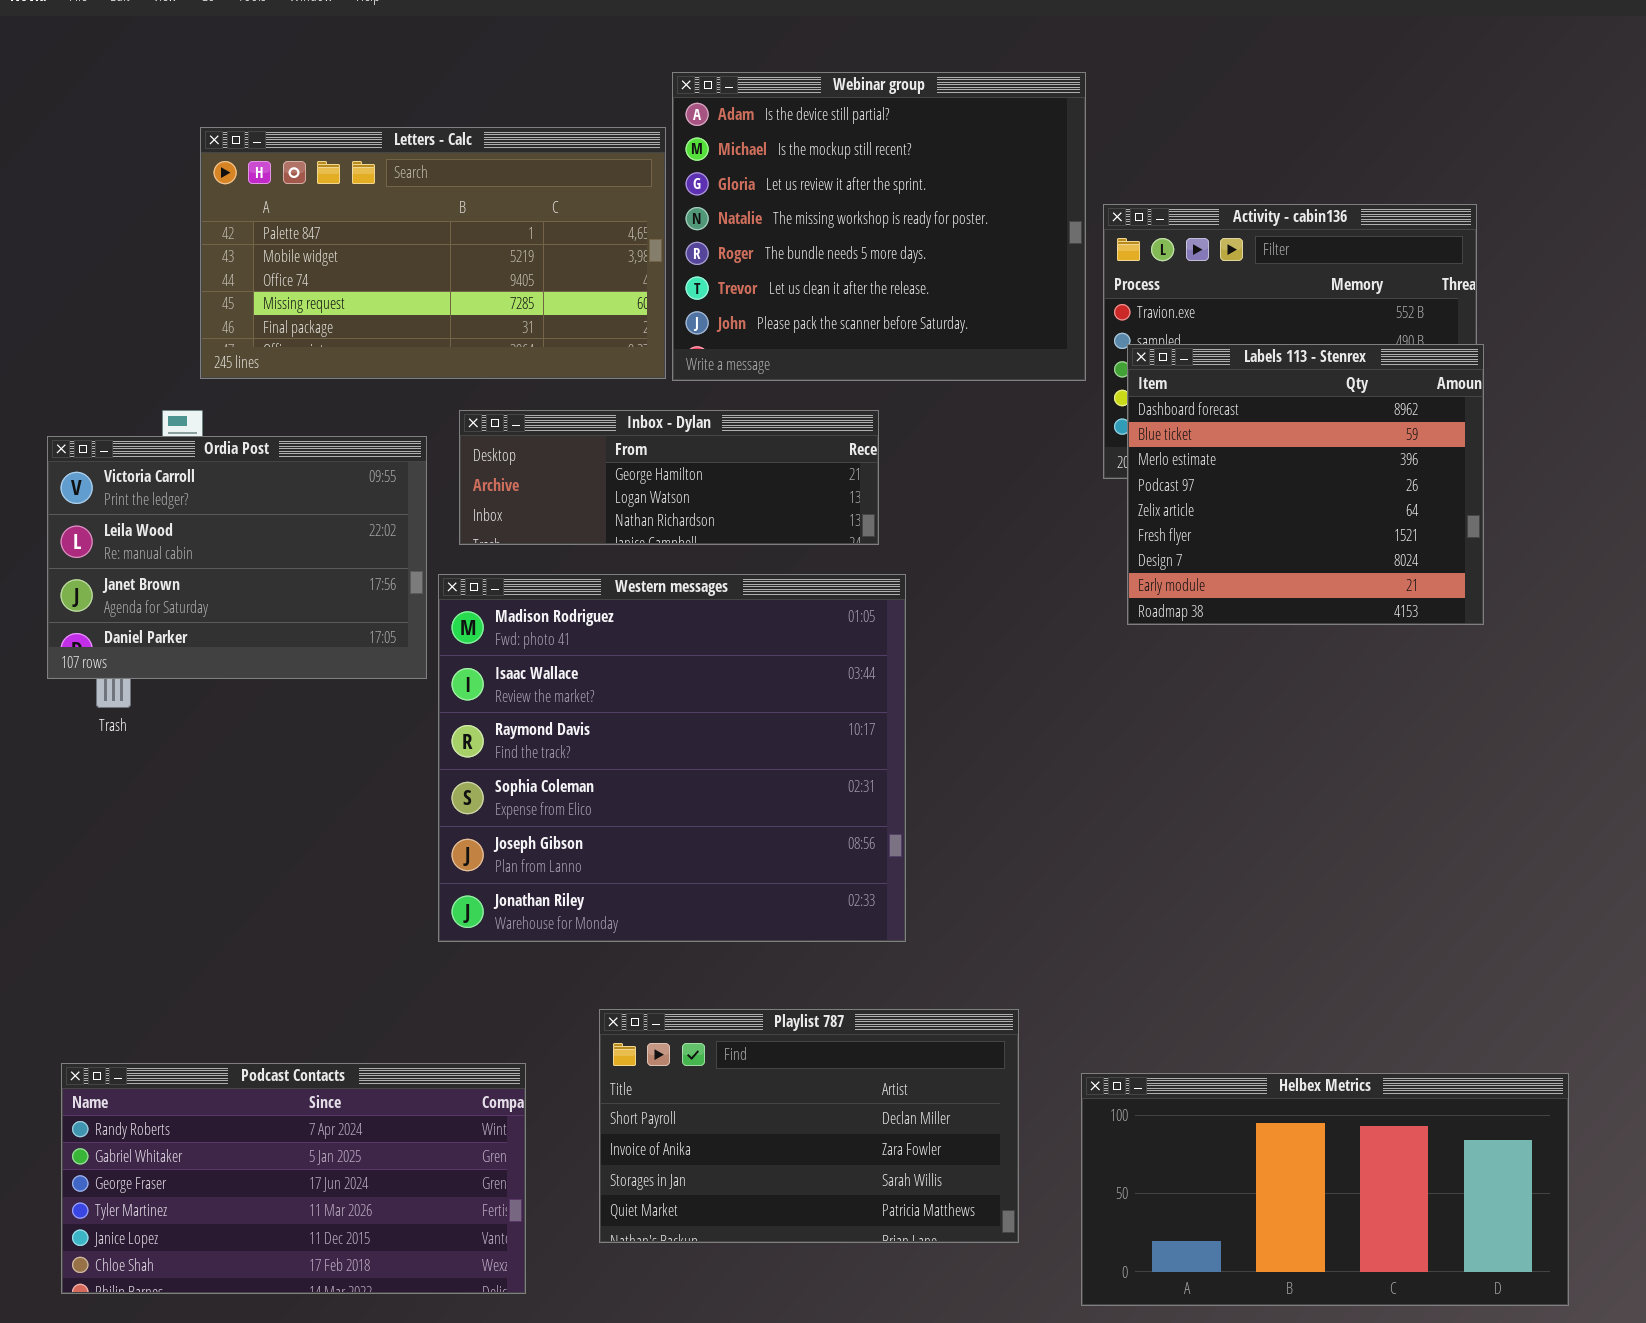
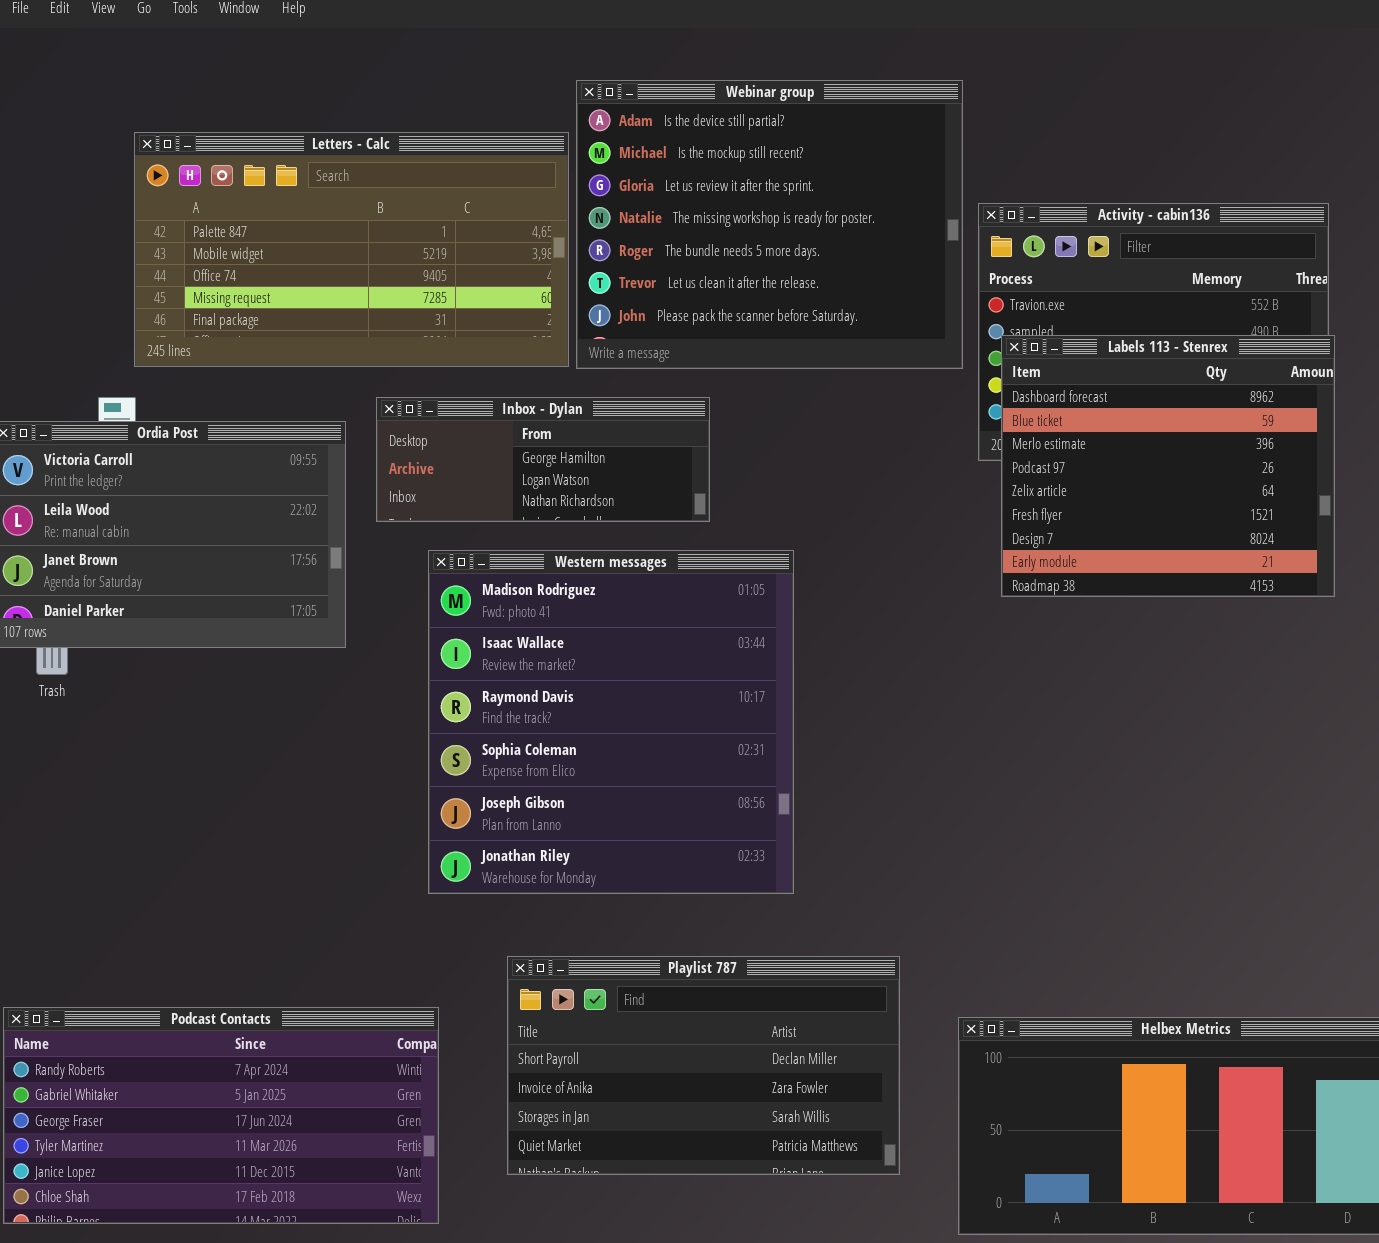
Inbox - Dylan: [459,410,879,545] -> [376,397,710,522], resized
Western messages: [438,574,906,942] -> [428,550,794,894], resized

